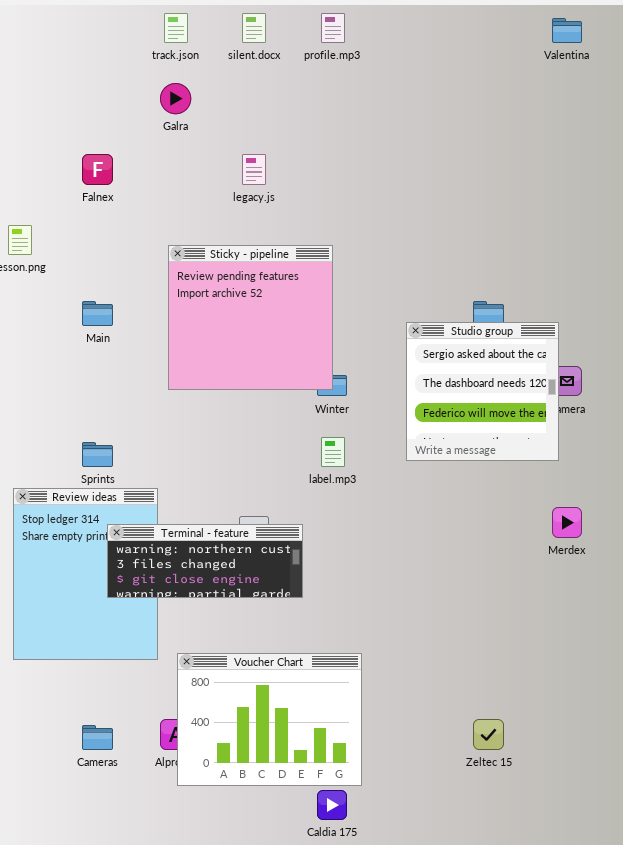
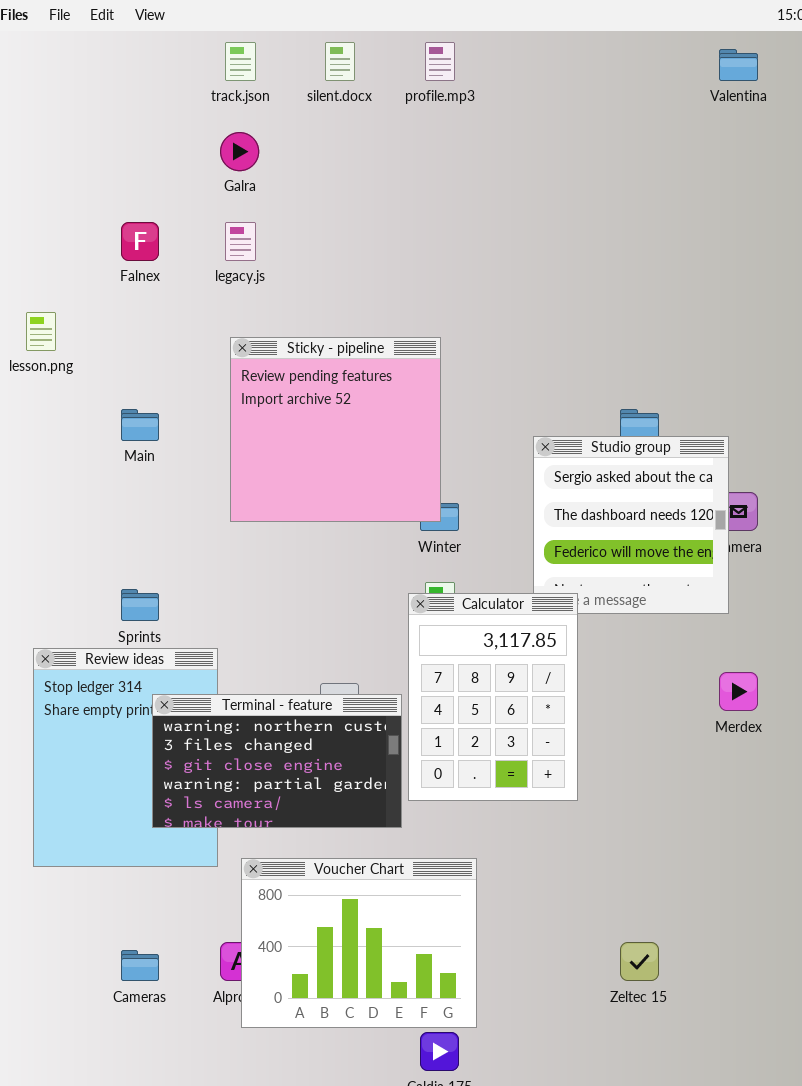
legacy.js: [242,154,266,185] -> [225,222,256,261], moved
Calculator: none -> [408,593,578,801], opened
Terminal - feature: [107,524,303,598] -> [152,694,402,828], resized

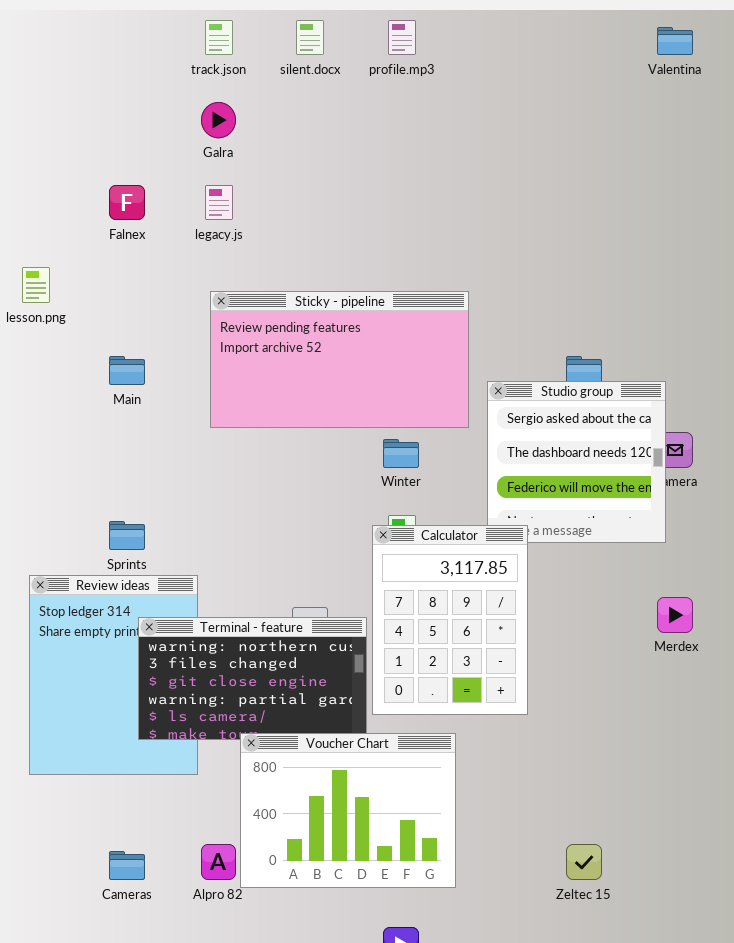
Sticky - pipeline: [230,337,441,522] -> [210,291,469,428], resized
Voucher Chart: [241,858,477,1028] -> [240,733,456,888], moved

